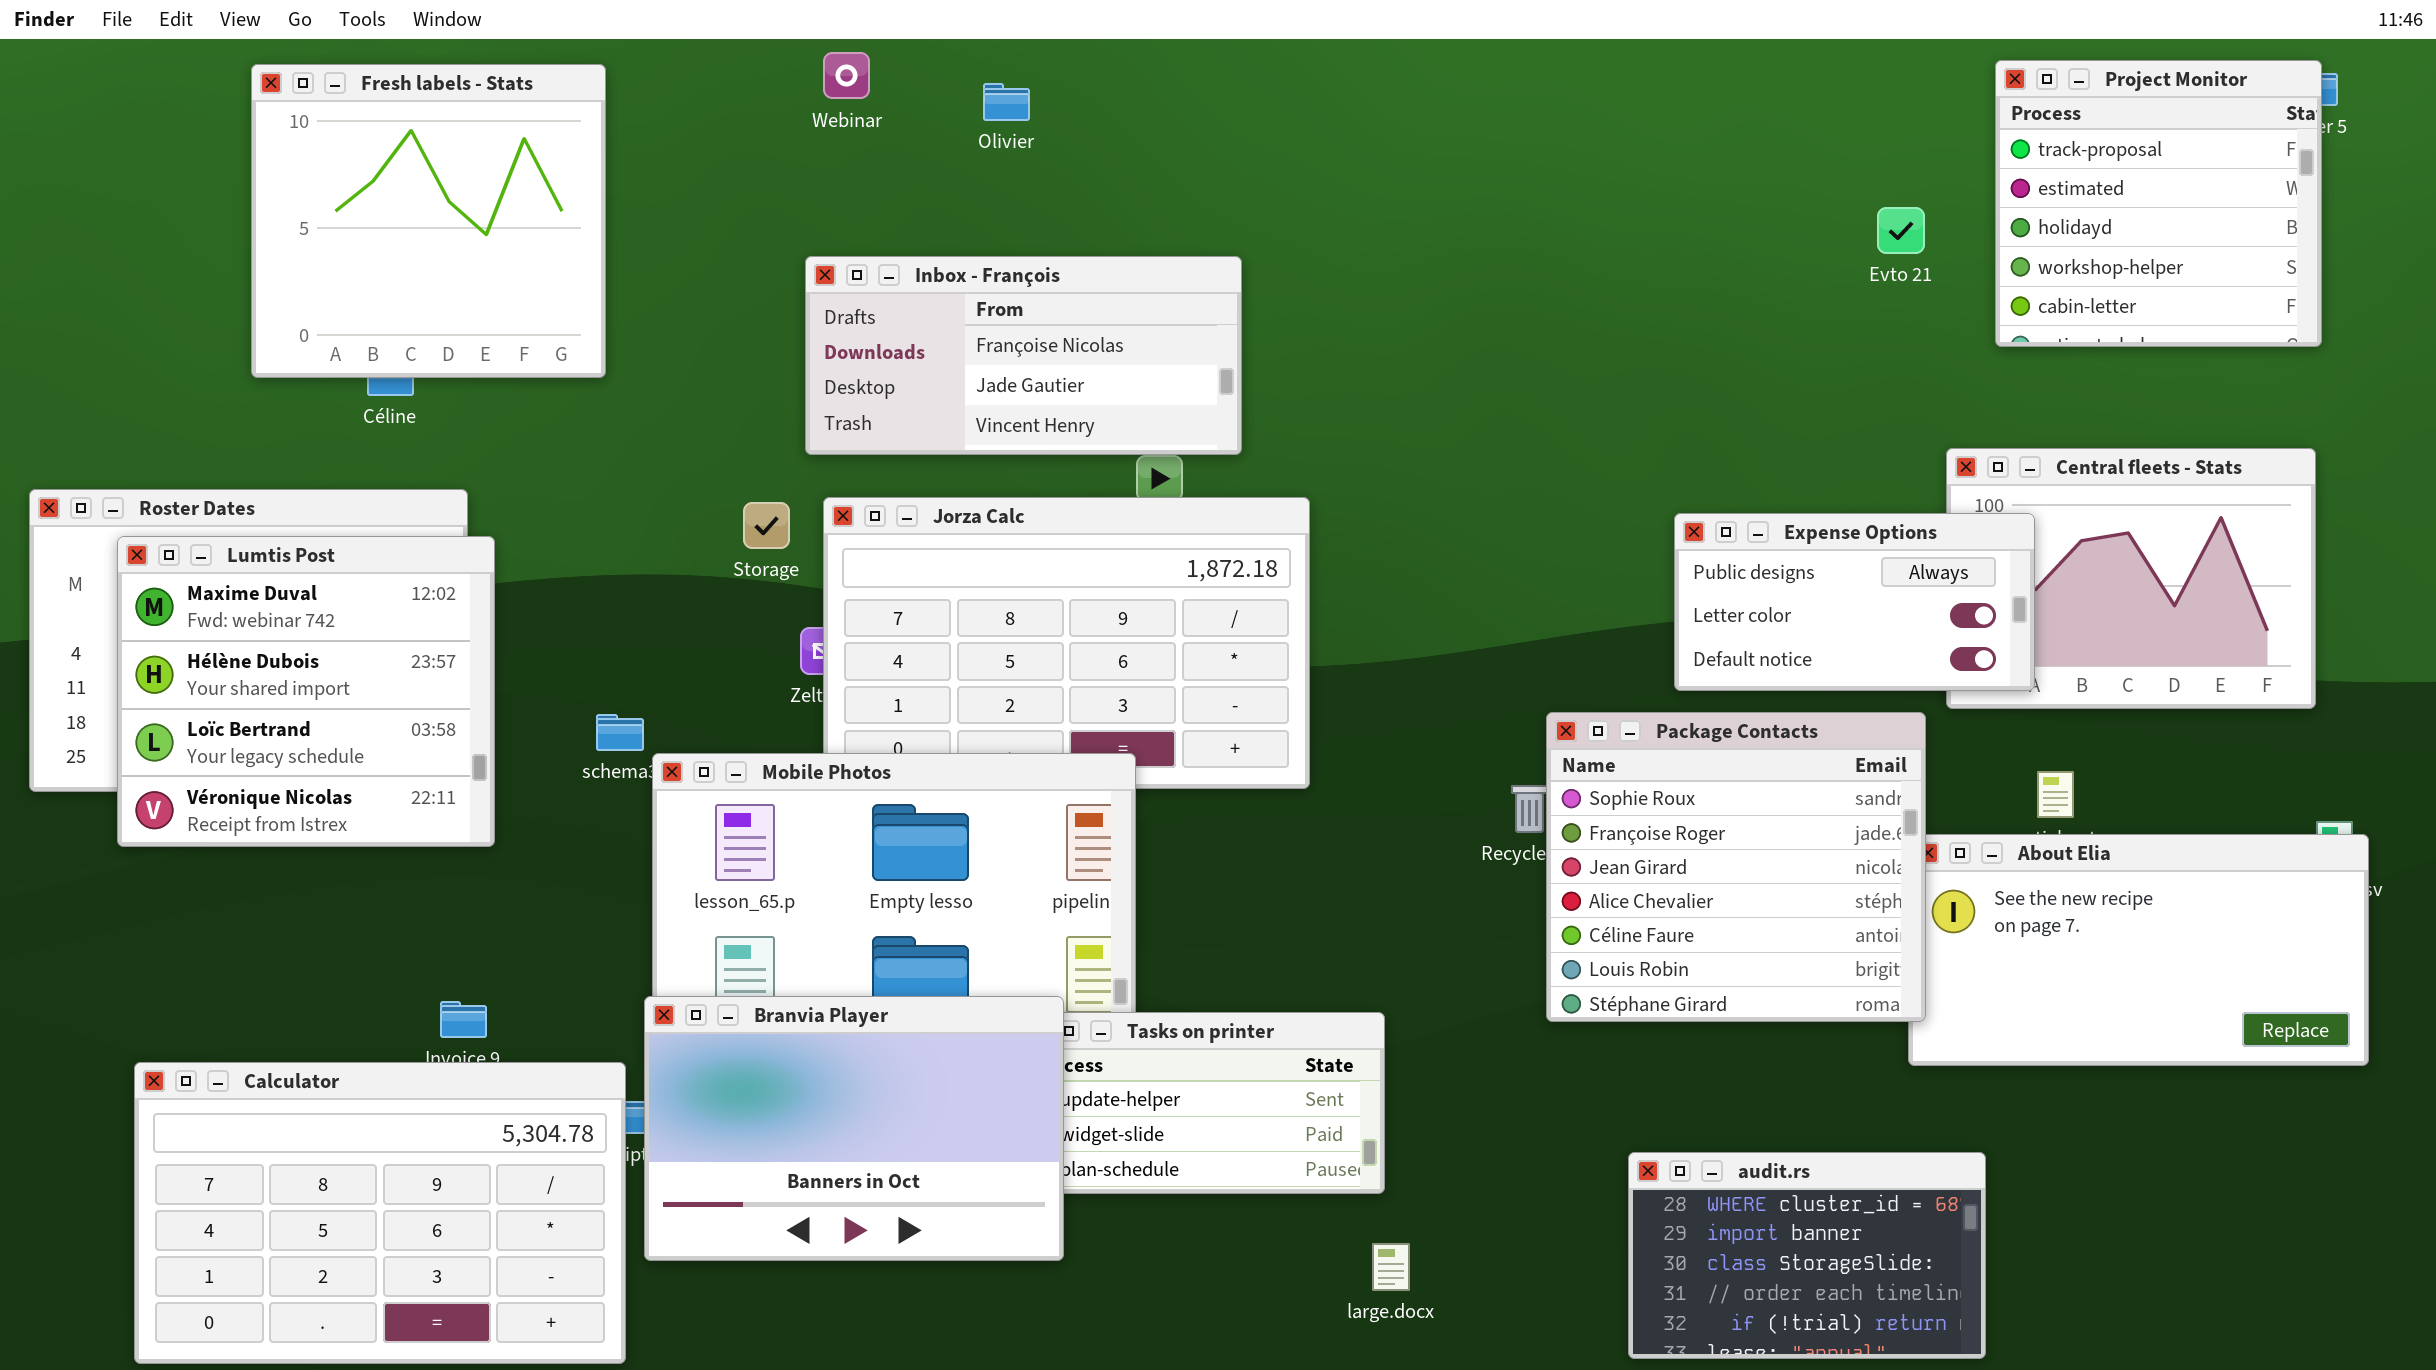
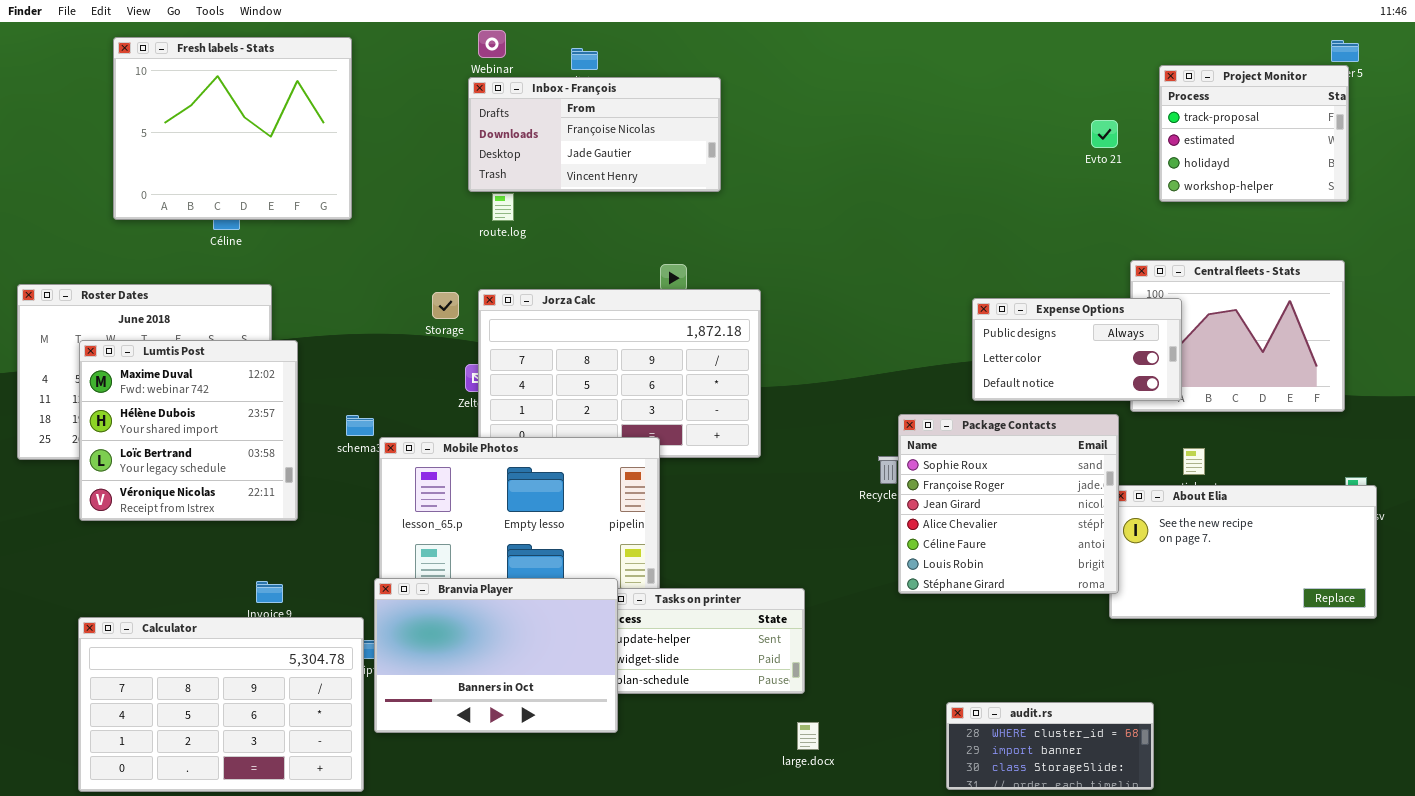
Project Monitor: [1995,60,2322,347] -> [1159,65,1349,202], resized
Fresh labels - Stats: [251,64,606,378] -> [113,37,352,220], resized
Inbox - François: [805,256,1242,455] -> [468,77,721,192], moved
Lumtis Post: [117,536,495,847] -> [79,340,298,521], moved
audit.rs: [1628,1152,1986,1359] -> [946,702,1154,790], resized

